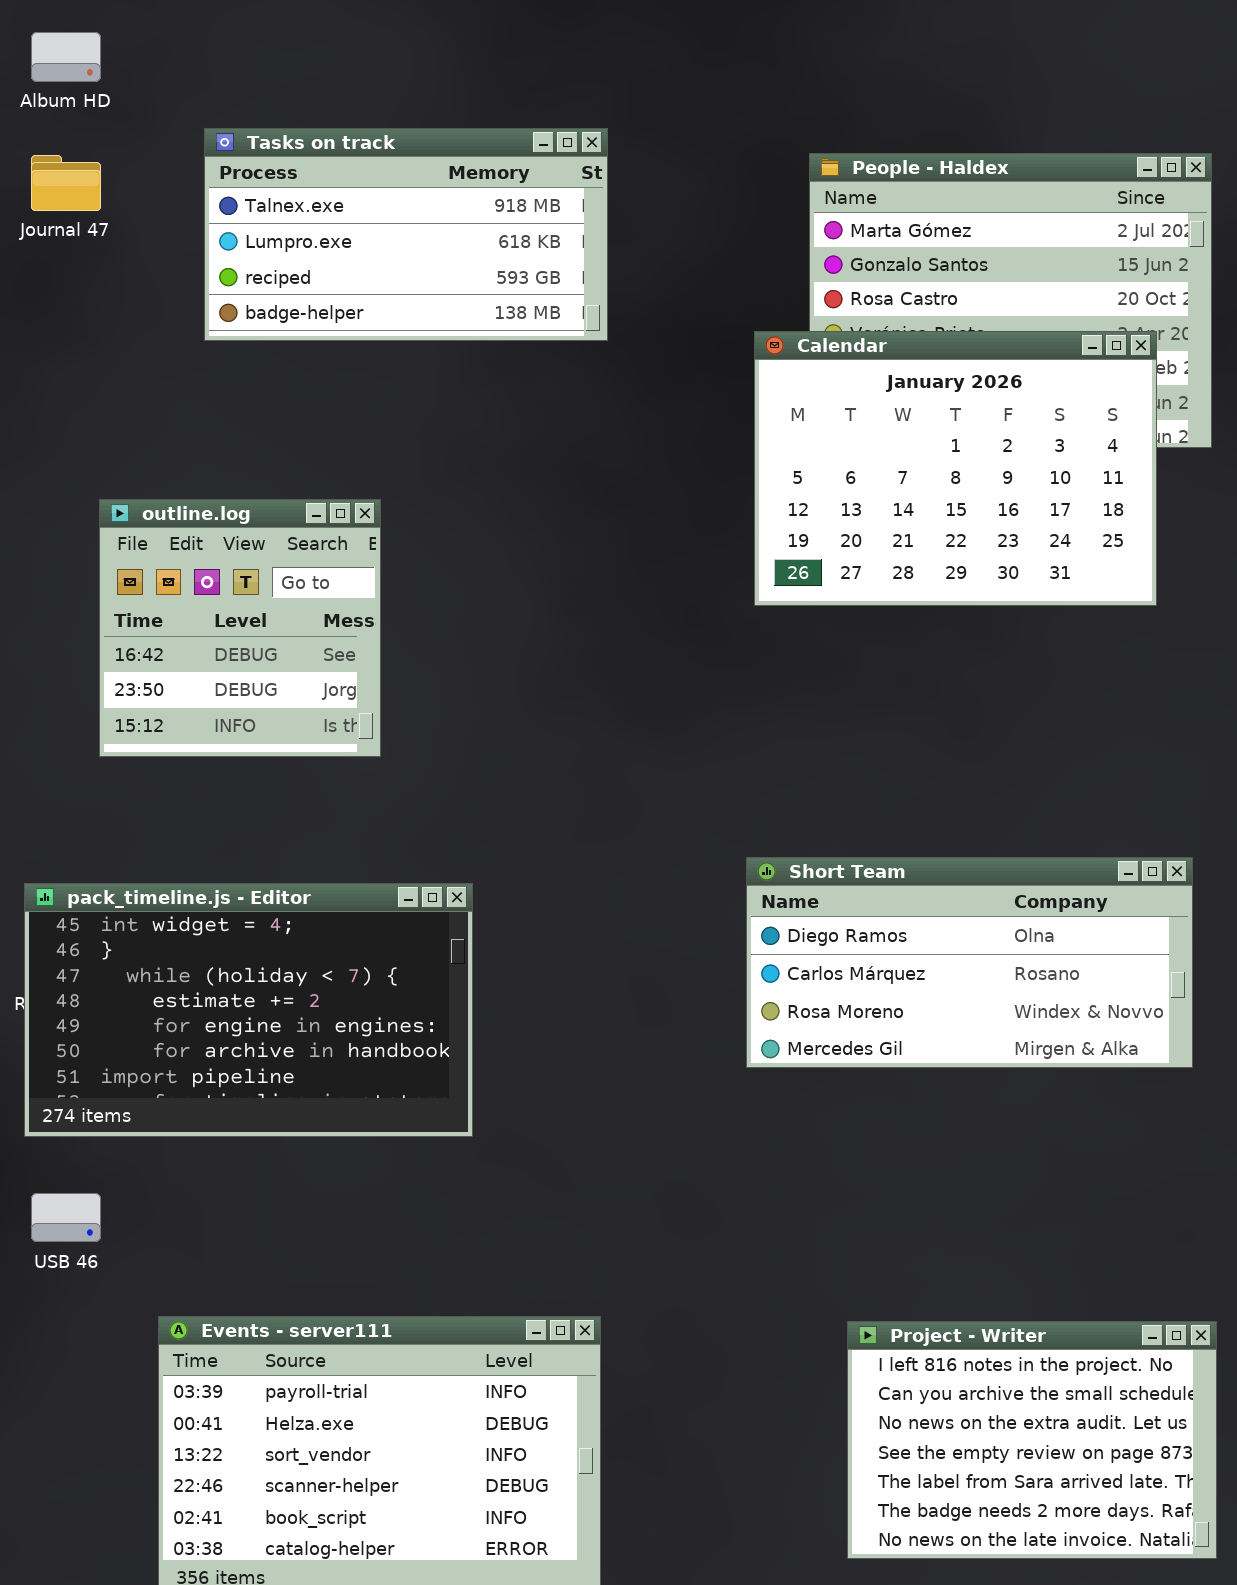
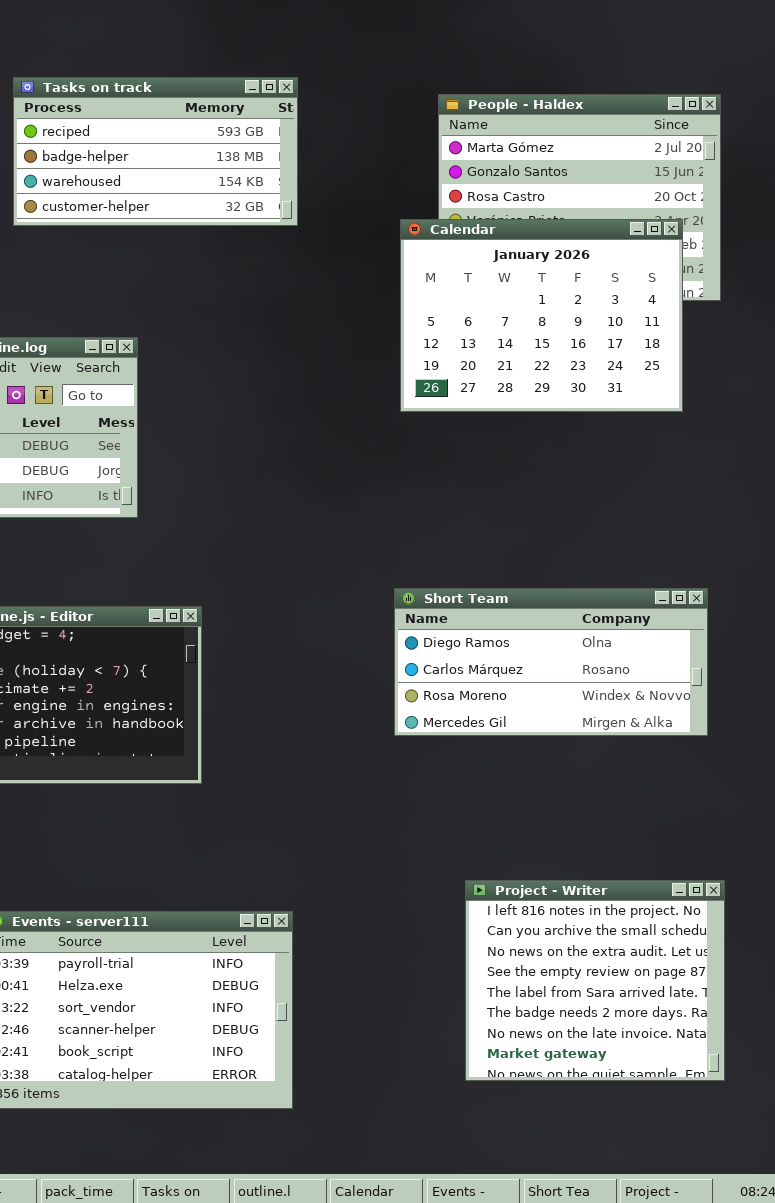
Tasks on track: [204,128,608,341] -> [13,77,298,226], scrolled down 2 rows
Project - Writer: [847,1321,1217,1559] -> [465,880,725,1081], resized

